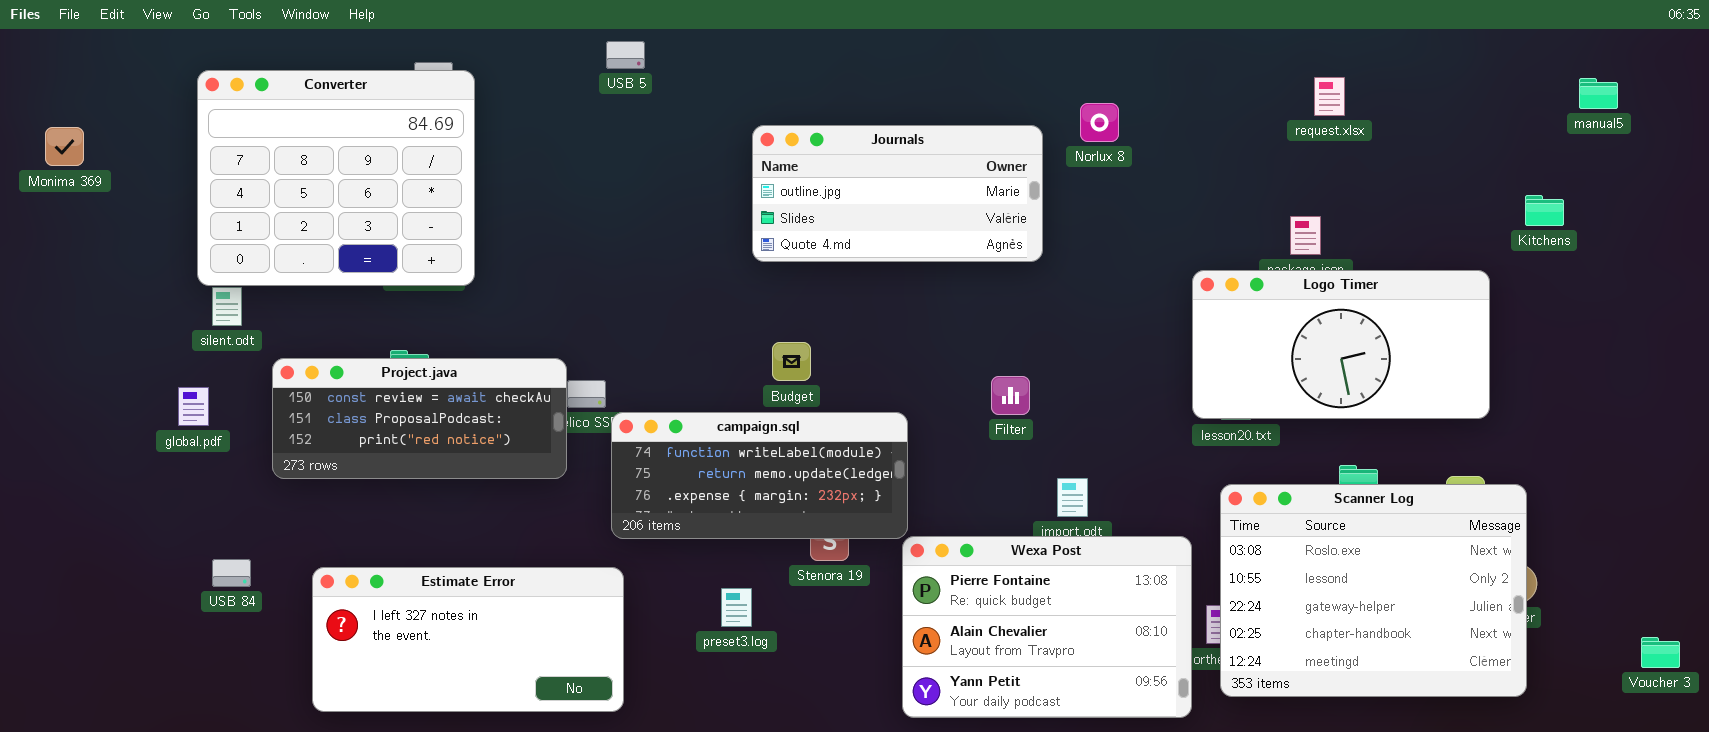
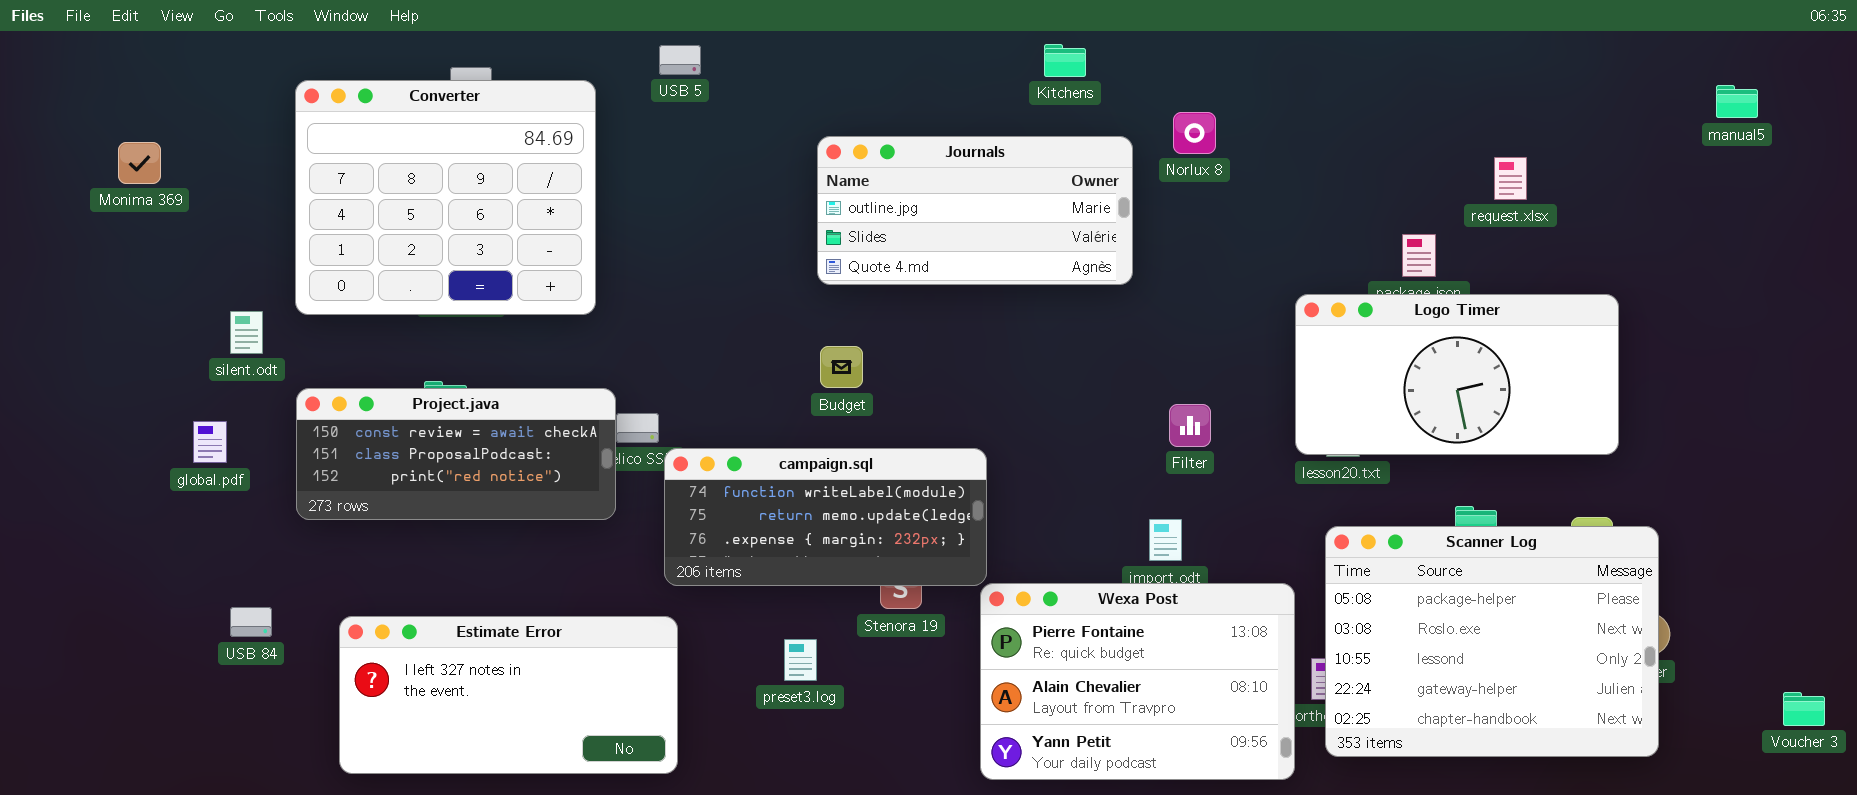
Converter: [197,70,475,286] -> [295,80,596,315], moved
request.xlsx: [1314,77,1345,116] -> [1494,157,1527,200], moved
Monima 369: [45,127,84,166] -> [118,142,161,184], moved
Kitchens: [1525,195,1564,226] -> [1044,44,1086,77], moved
Budget: [772,342,811,381] -> [820,346,863,388], moved
Filter: [991,376,1030,415] -> [1169,404,1211,447], moved
Scanner Log: [1220,484,1527,697] -> [1325,526,1659,757], scrolled up 1 row

